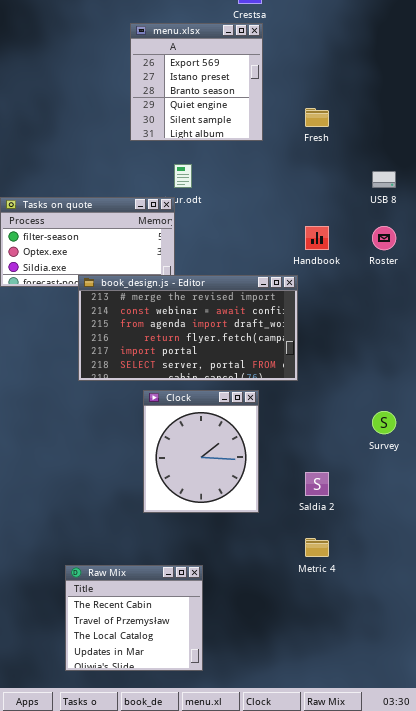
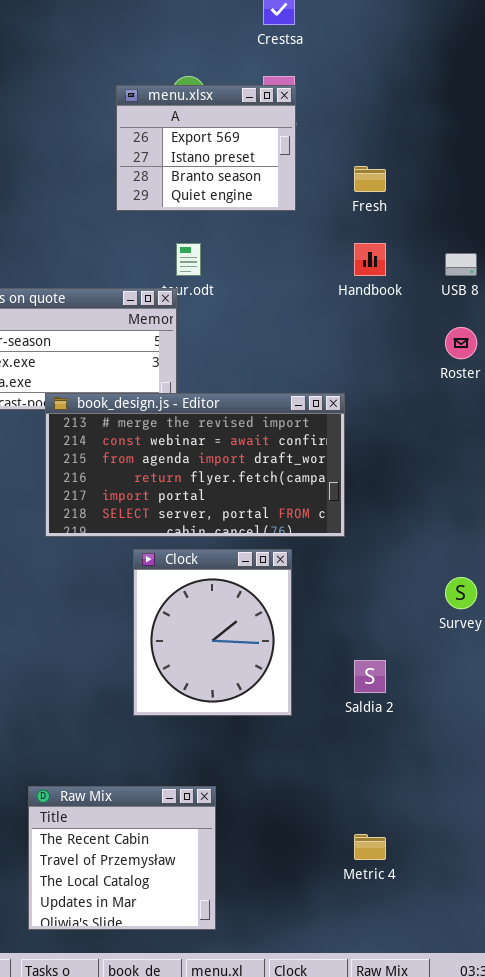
menu.xlsx: [130,23,263,141] -> [116,85,296,211], resized
Handbook: [305,226,329,250] -> [354,243,386,276], moved
Metric 4: [305,538,329,557] -> [354,834,386,860], moved

